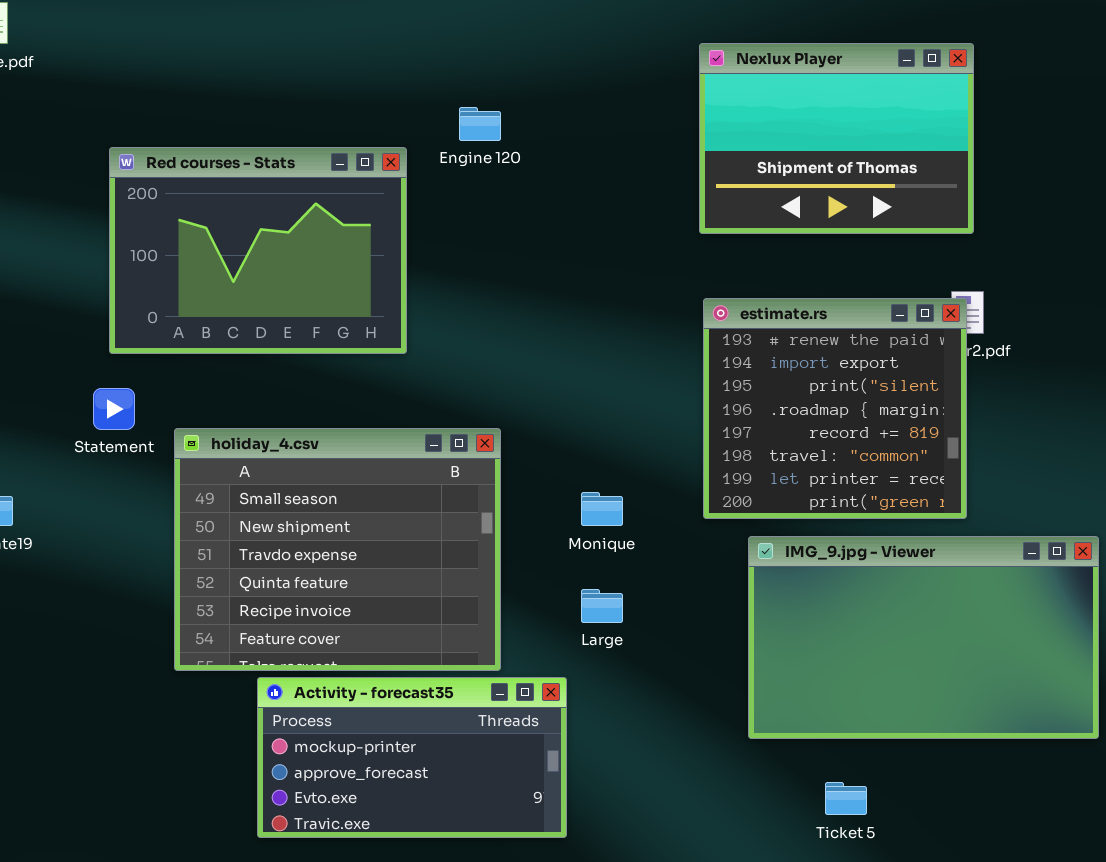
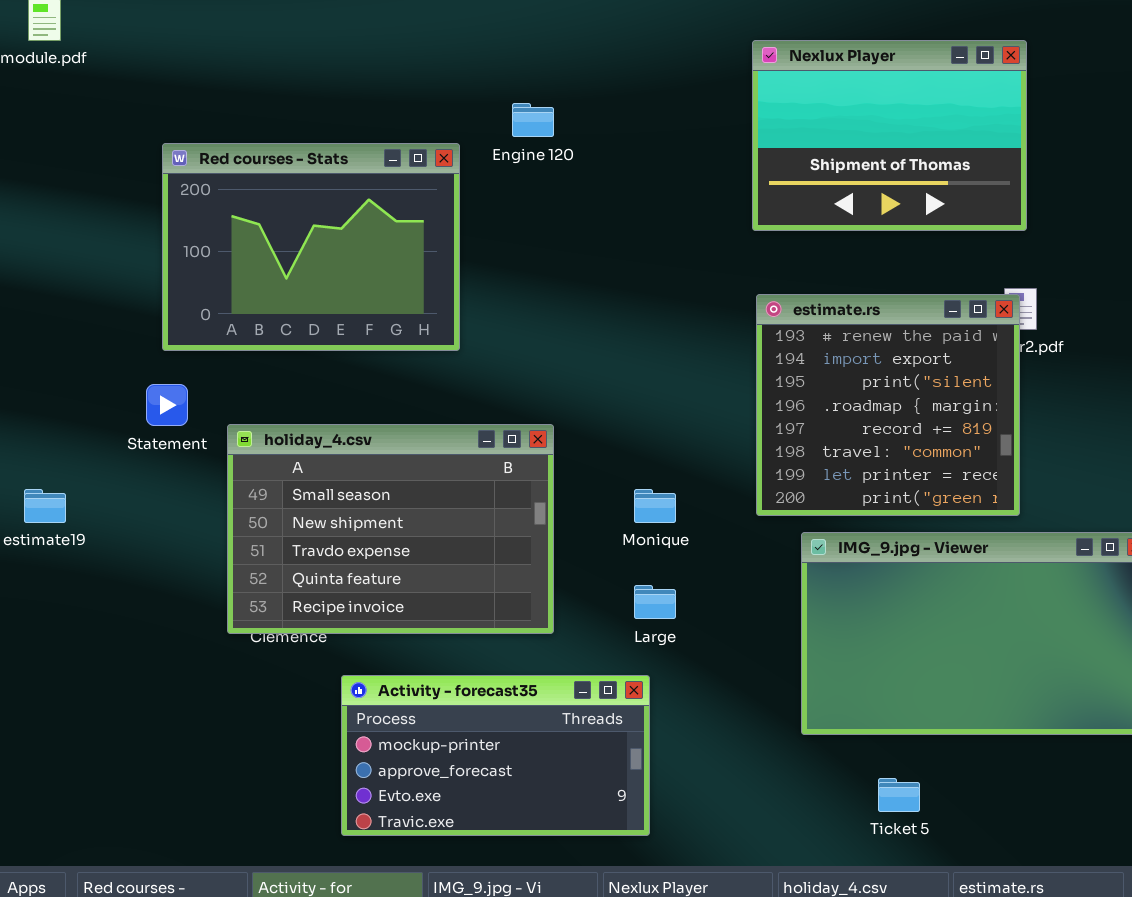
holiday_4.csv: [174,428,501,671] -> [227,424,554,634], resized
Activity - forecast35: [257,677,567,838] -> [341,675,650,836], moved

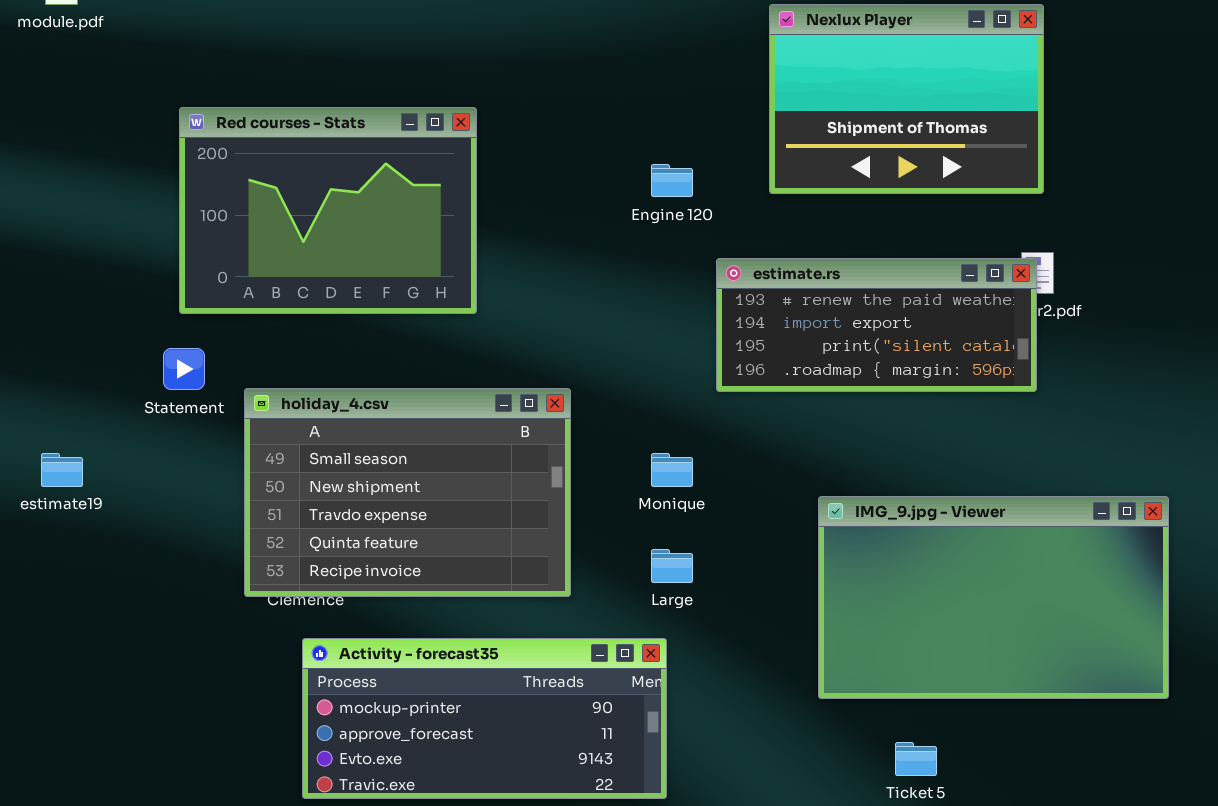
Engine 120: [512,103,554,137] -> [651,164,693,197], moved
estimate.rs: [756,294,1020,516] -> [716,258,1037,392], resized
Activity - forecast35: [341,675,650,836] -> [302,638,667,799], resized

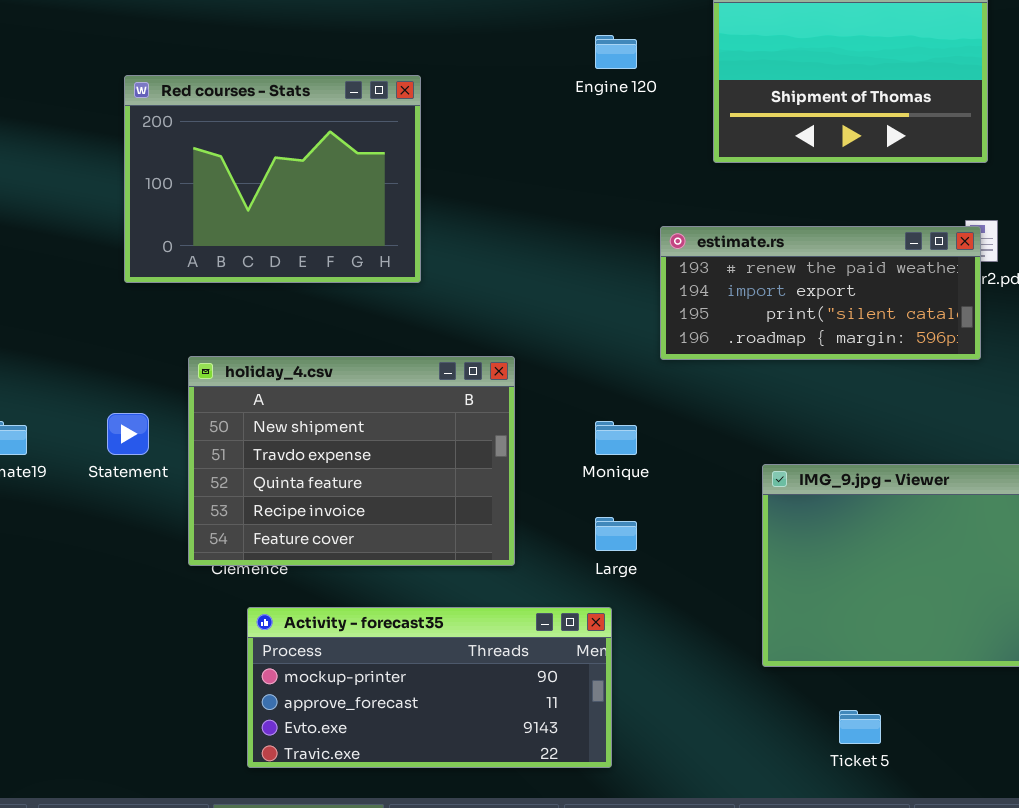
Engine 120: [651,164,693,197] -> [595,35,637,69], moved
Statement: [163,348,205,390] -> [107,413,149,455], moved
holiday_4.csv: [244,388,571,597] -> [188,356,515,566], scrolled down 1 row

